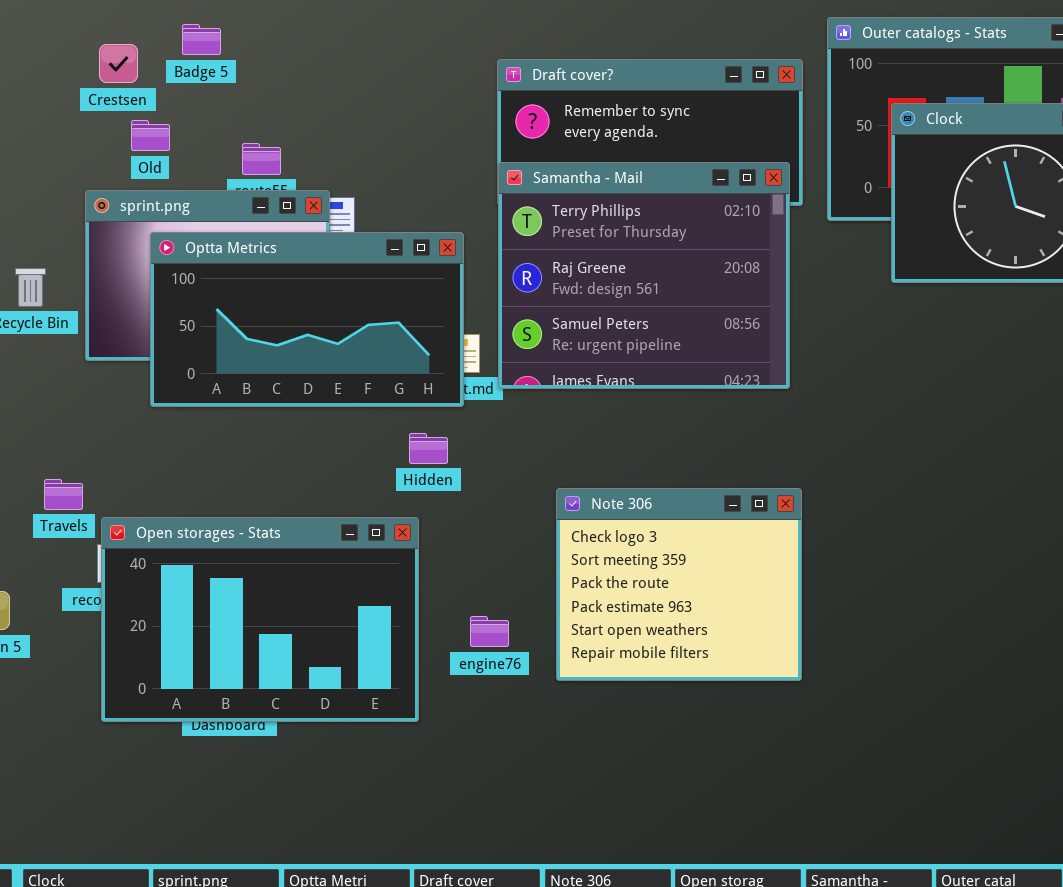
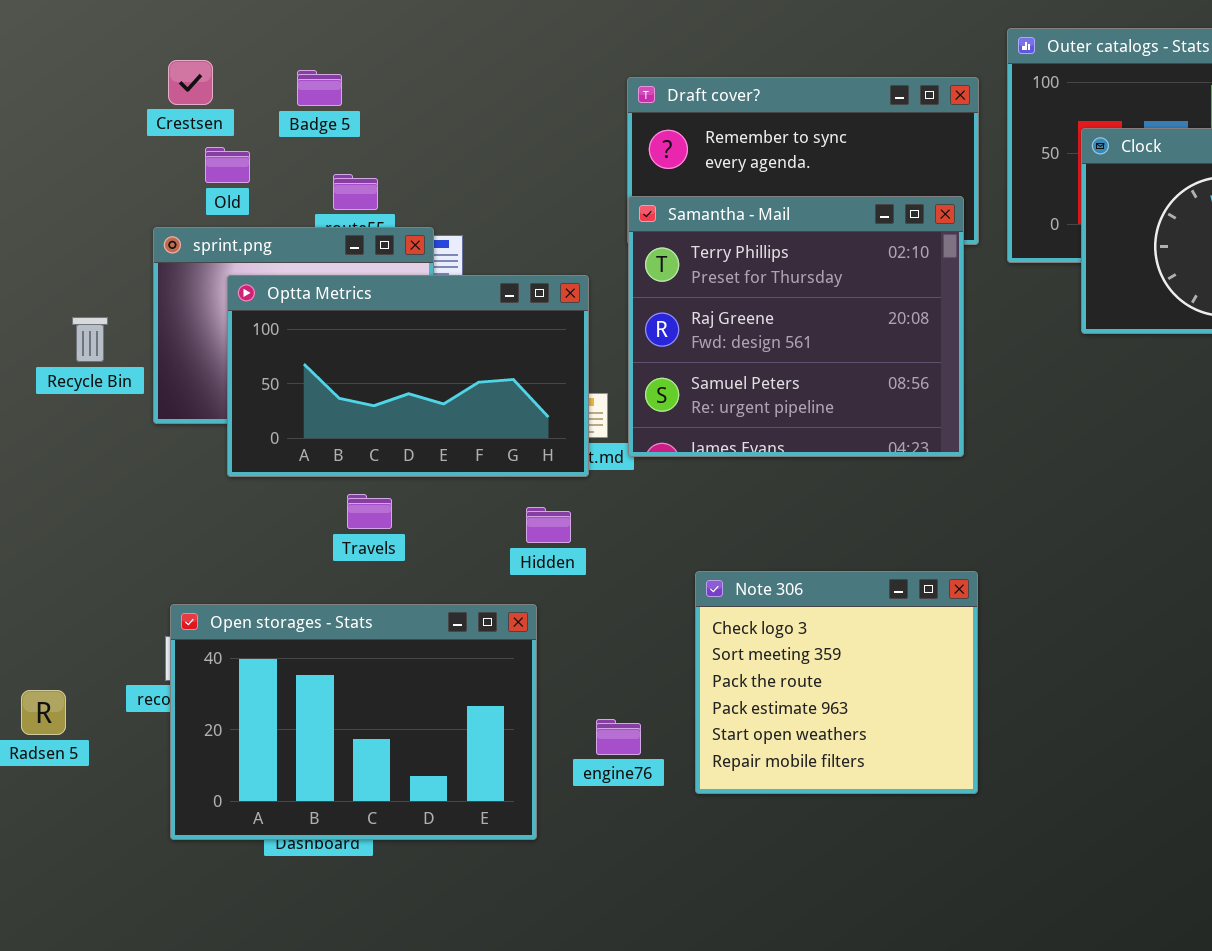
Badge 5: [182,24,221,55] -> [297,70,342,106], moved
Travels: [44,479,83,510] -> [347,494,392,529], moved

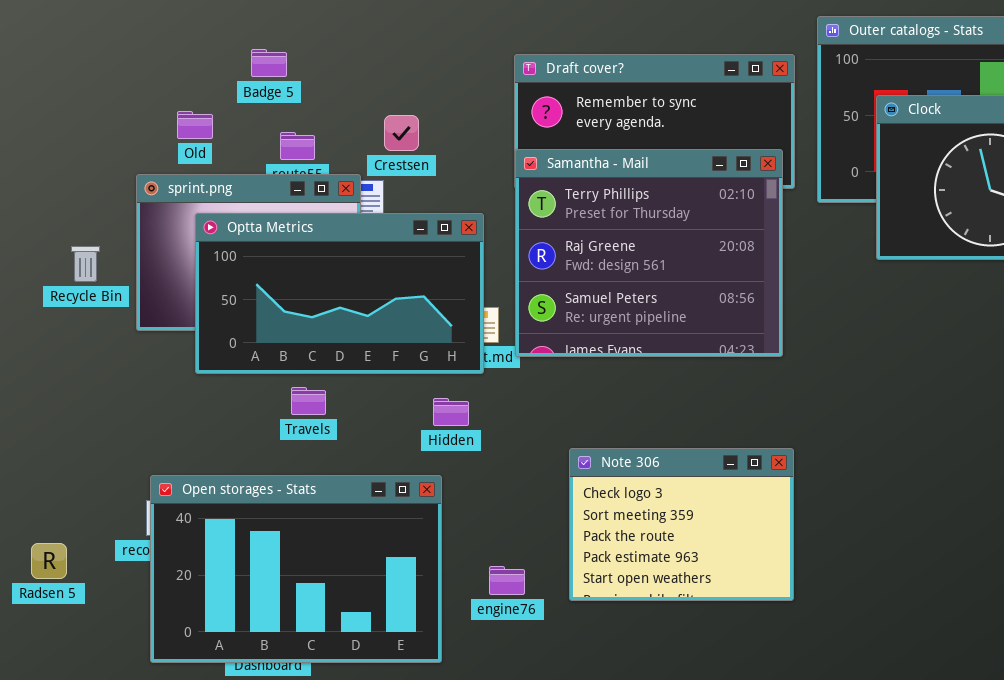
Crestsen: [168,60,213,105] -> [384,115,419,151], moved
Note 306: [695,571,978,794] -> [569,448,794,601], resized

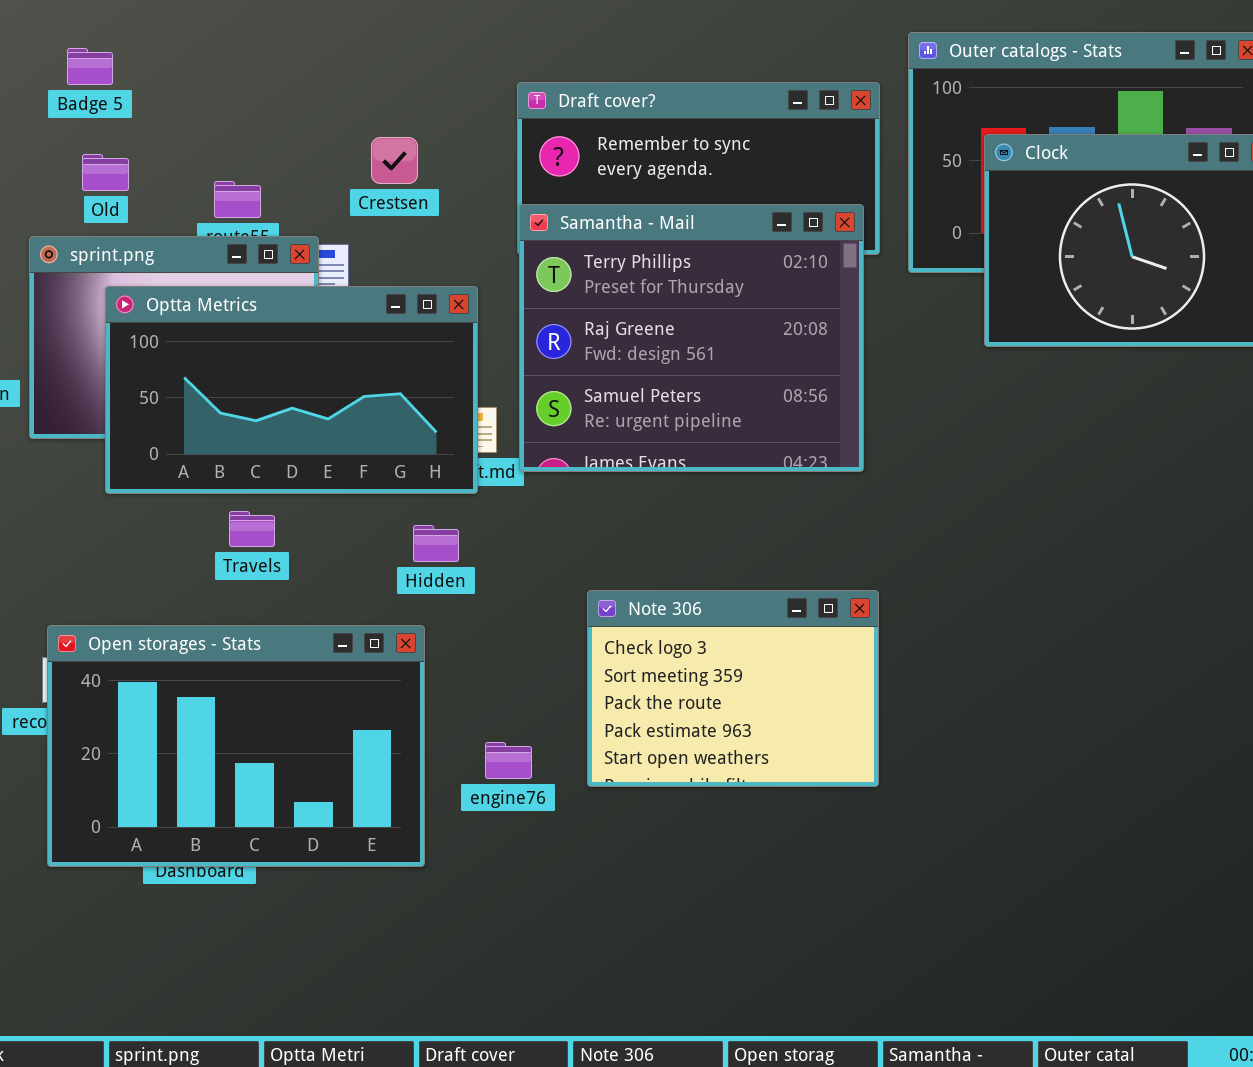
Badge 5: [251,49,287,77] -> [67,48,113,85], moved
Crestsen: [384,115,419,151] -> [371,137,418,184], moved

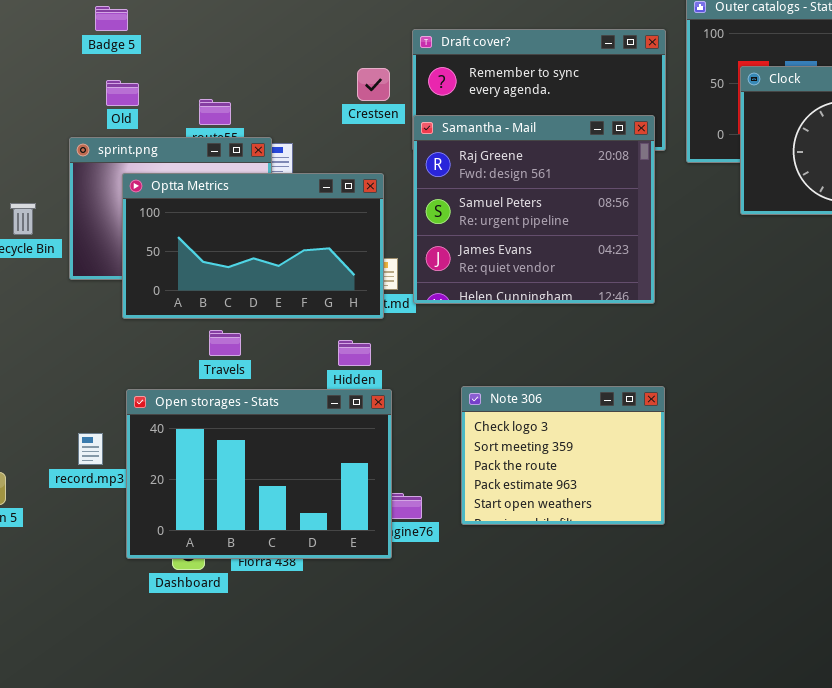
Crestsen: [371,137,418,184] -> [357,68,390,101], moved
Samantha - Mail: [519,204,864,472] -> [413,115,655,304], scrolled down 1 row
Open storages - Stats: [47,625,425,867] -> [126,389,392,559], moved

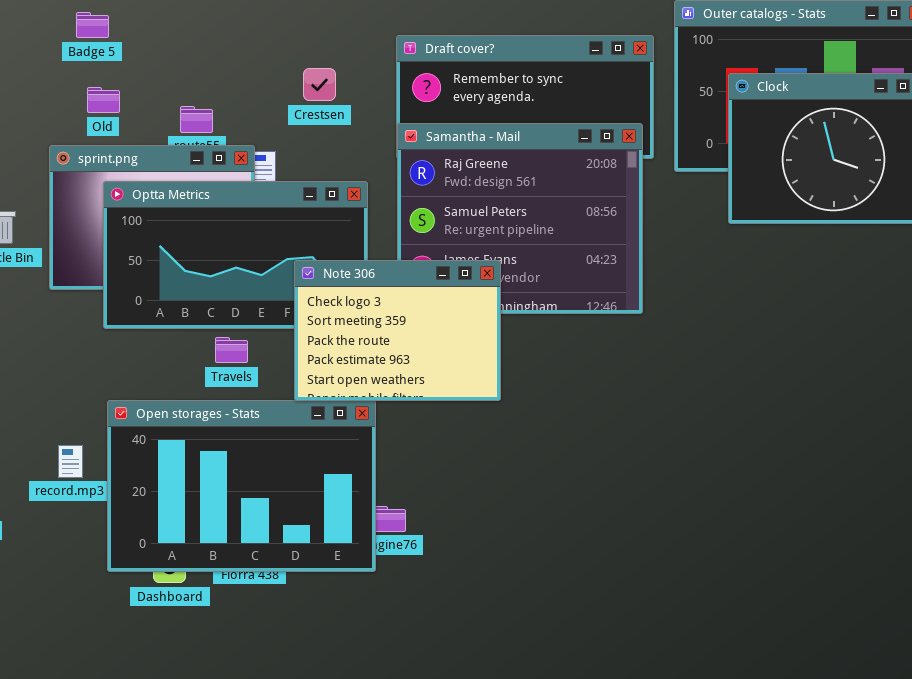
Crestsen: [357,68,390,101] -> [303,68,336,101], moved
Travels: [209,330,241,356] -> [215,337,248,363], moved
Note 306: [461,386,665,525] -> [294,260,501,401], moved

